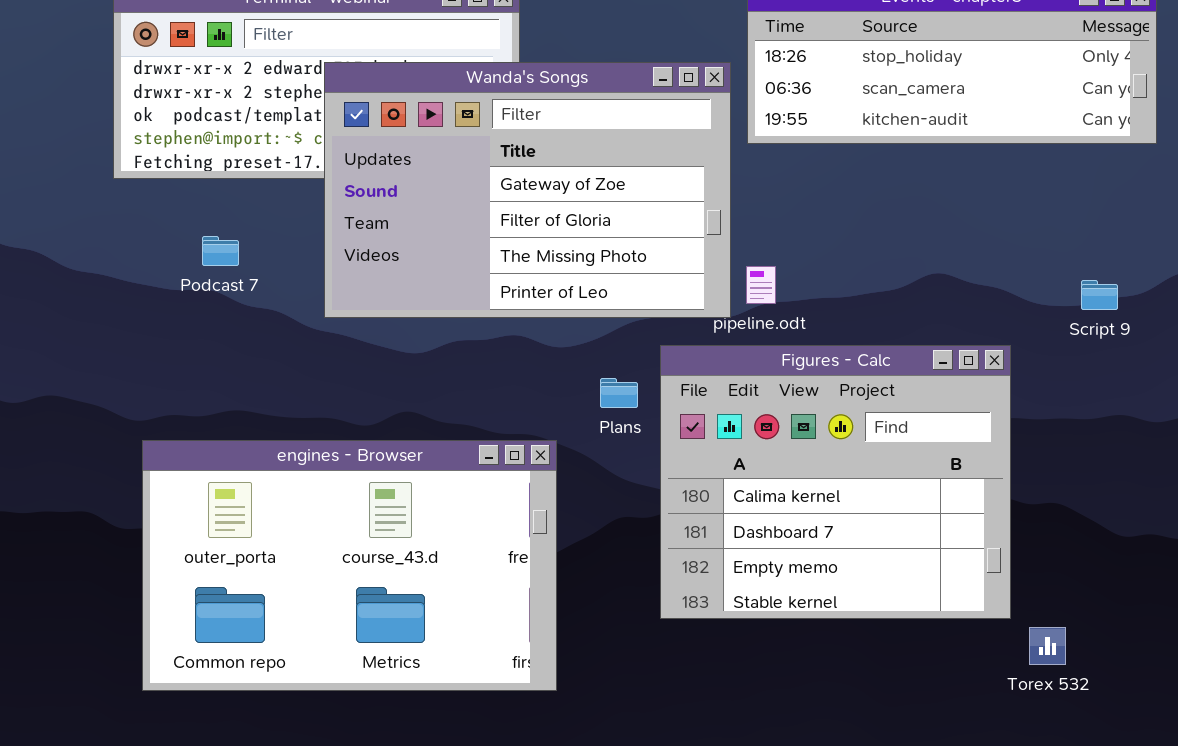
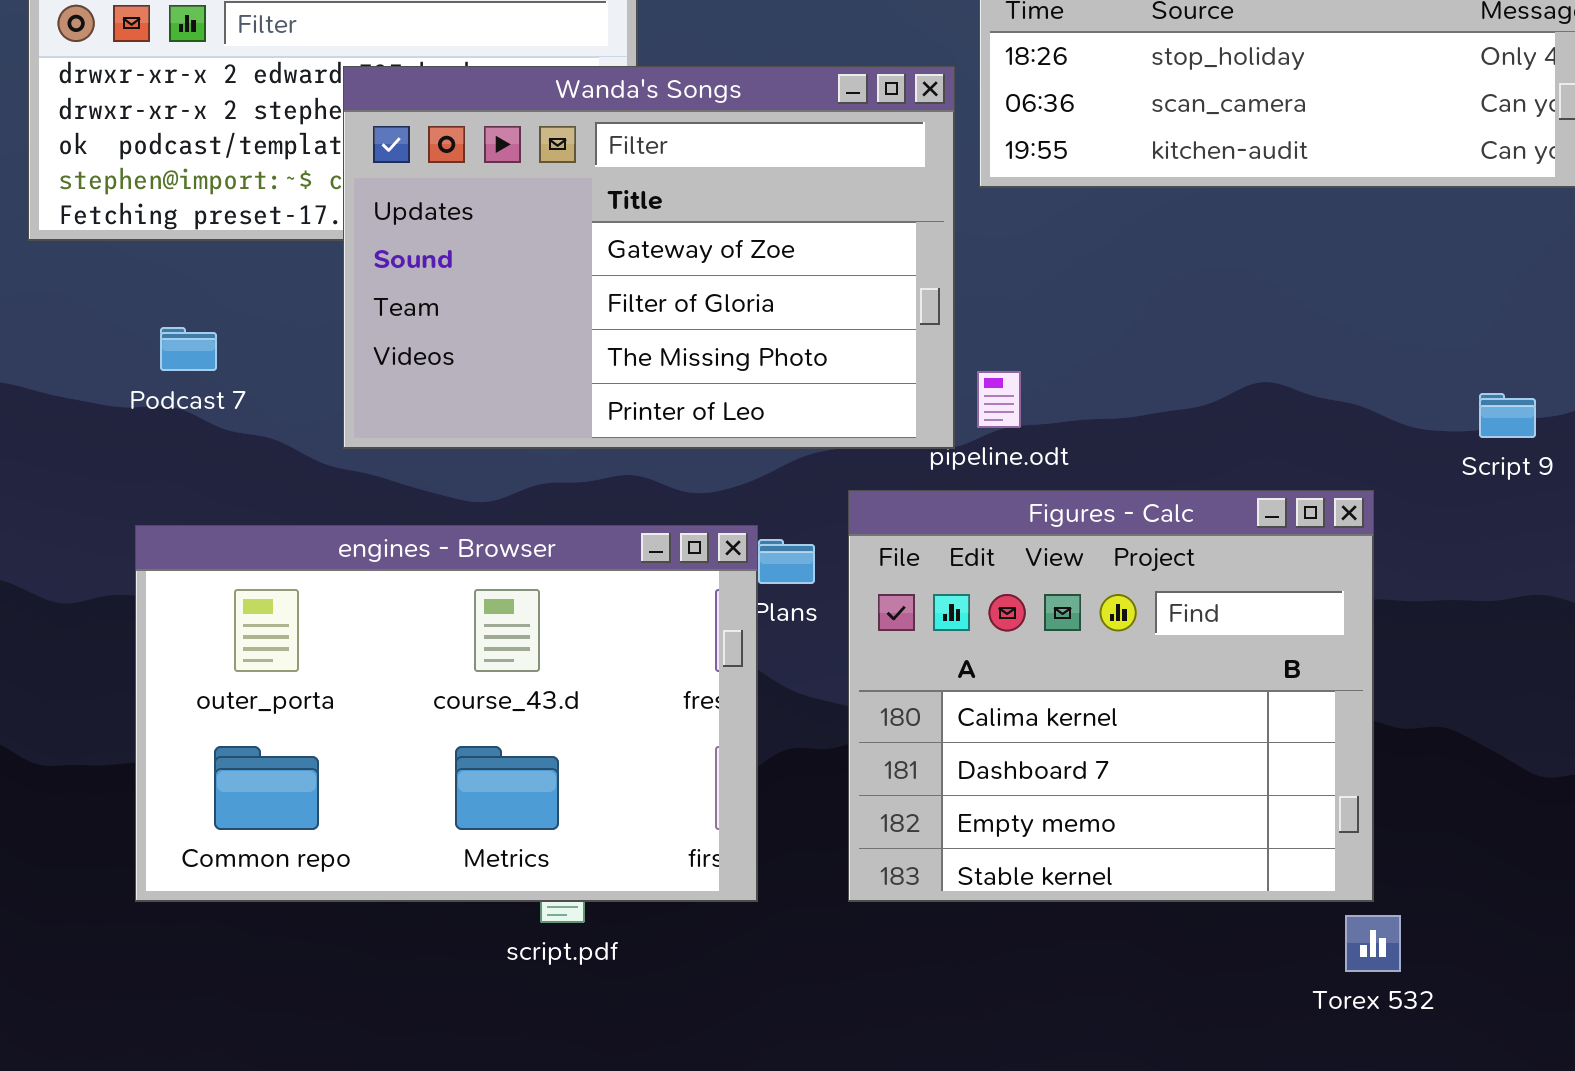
engines - Browser: [142,440,557,691] -> [135,525,758,902], moved
Torex 532: [1029,627,1066,665] -> [1345,915,1401,972], moved

